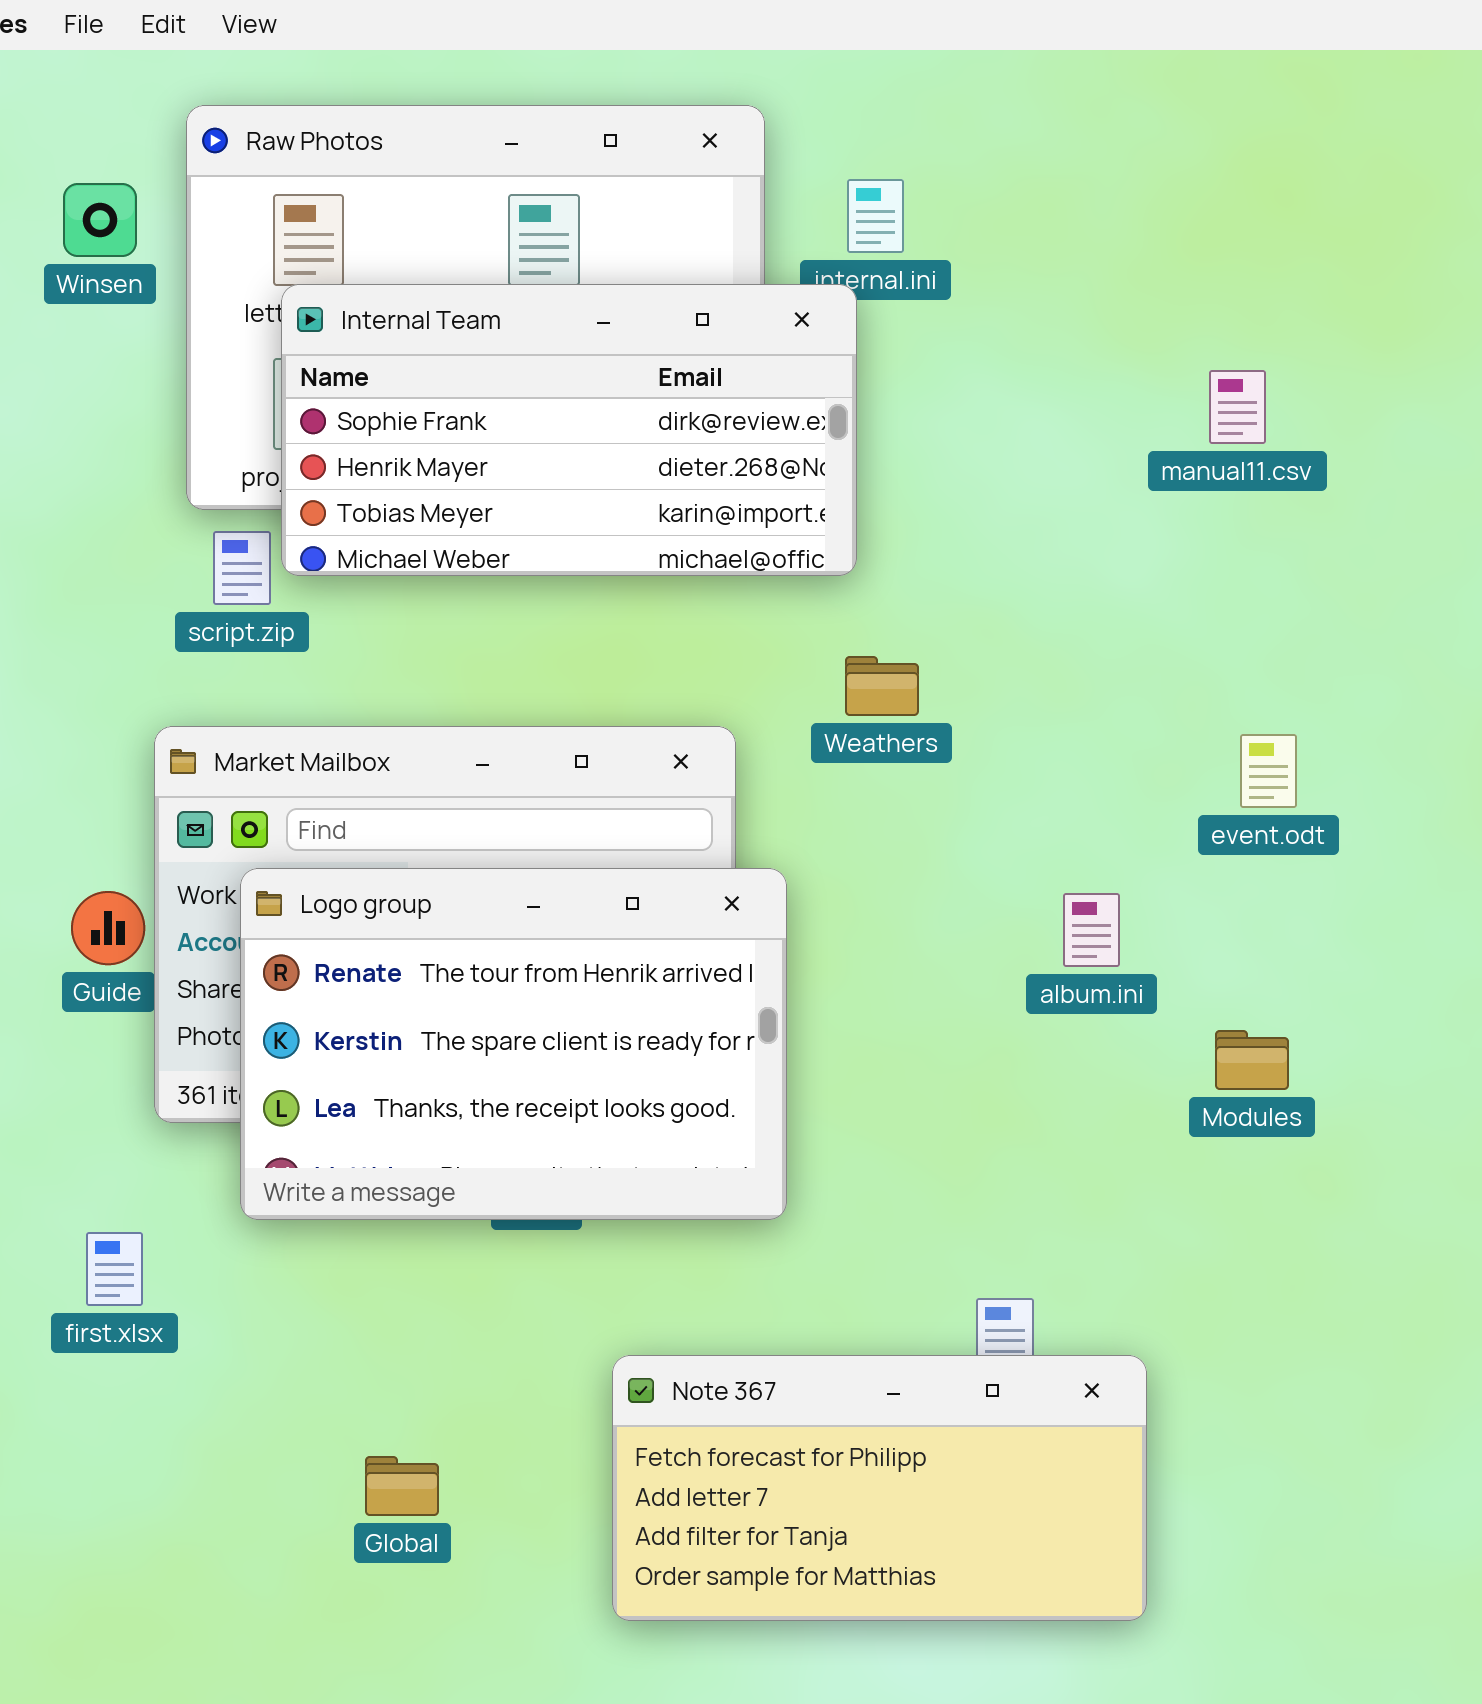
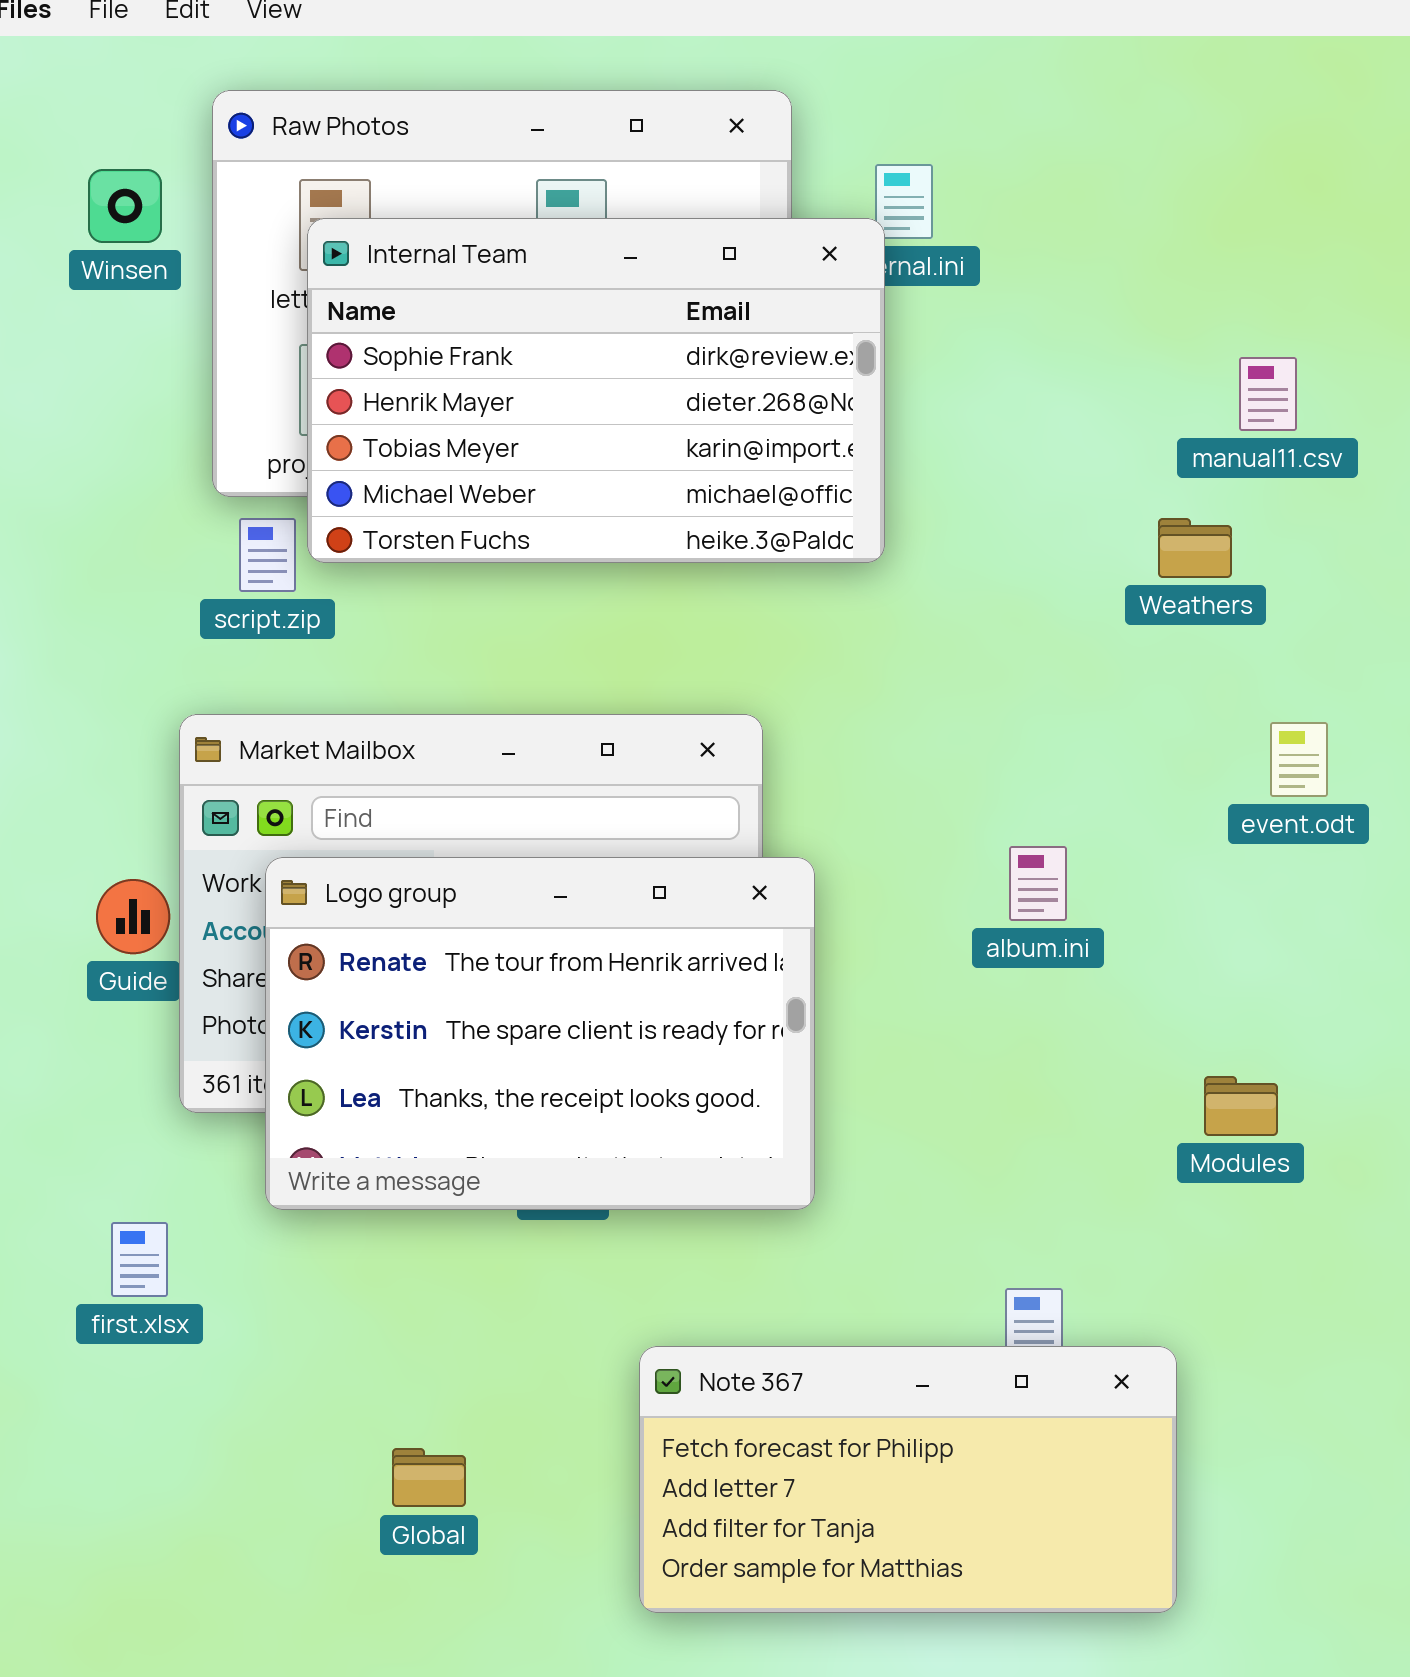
Internal Team: [281,284,857,576] -> [307,218,885,563], resized
Weathers: [845,656,919,716] -> [1158,518,1232,578], moved
album.ini: [1063,893,1120,967] -> [1009,846,1067,921], moved
Modules: [1215,1030,1289,1090] -> [1204,1076,1278,1136], moved

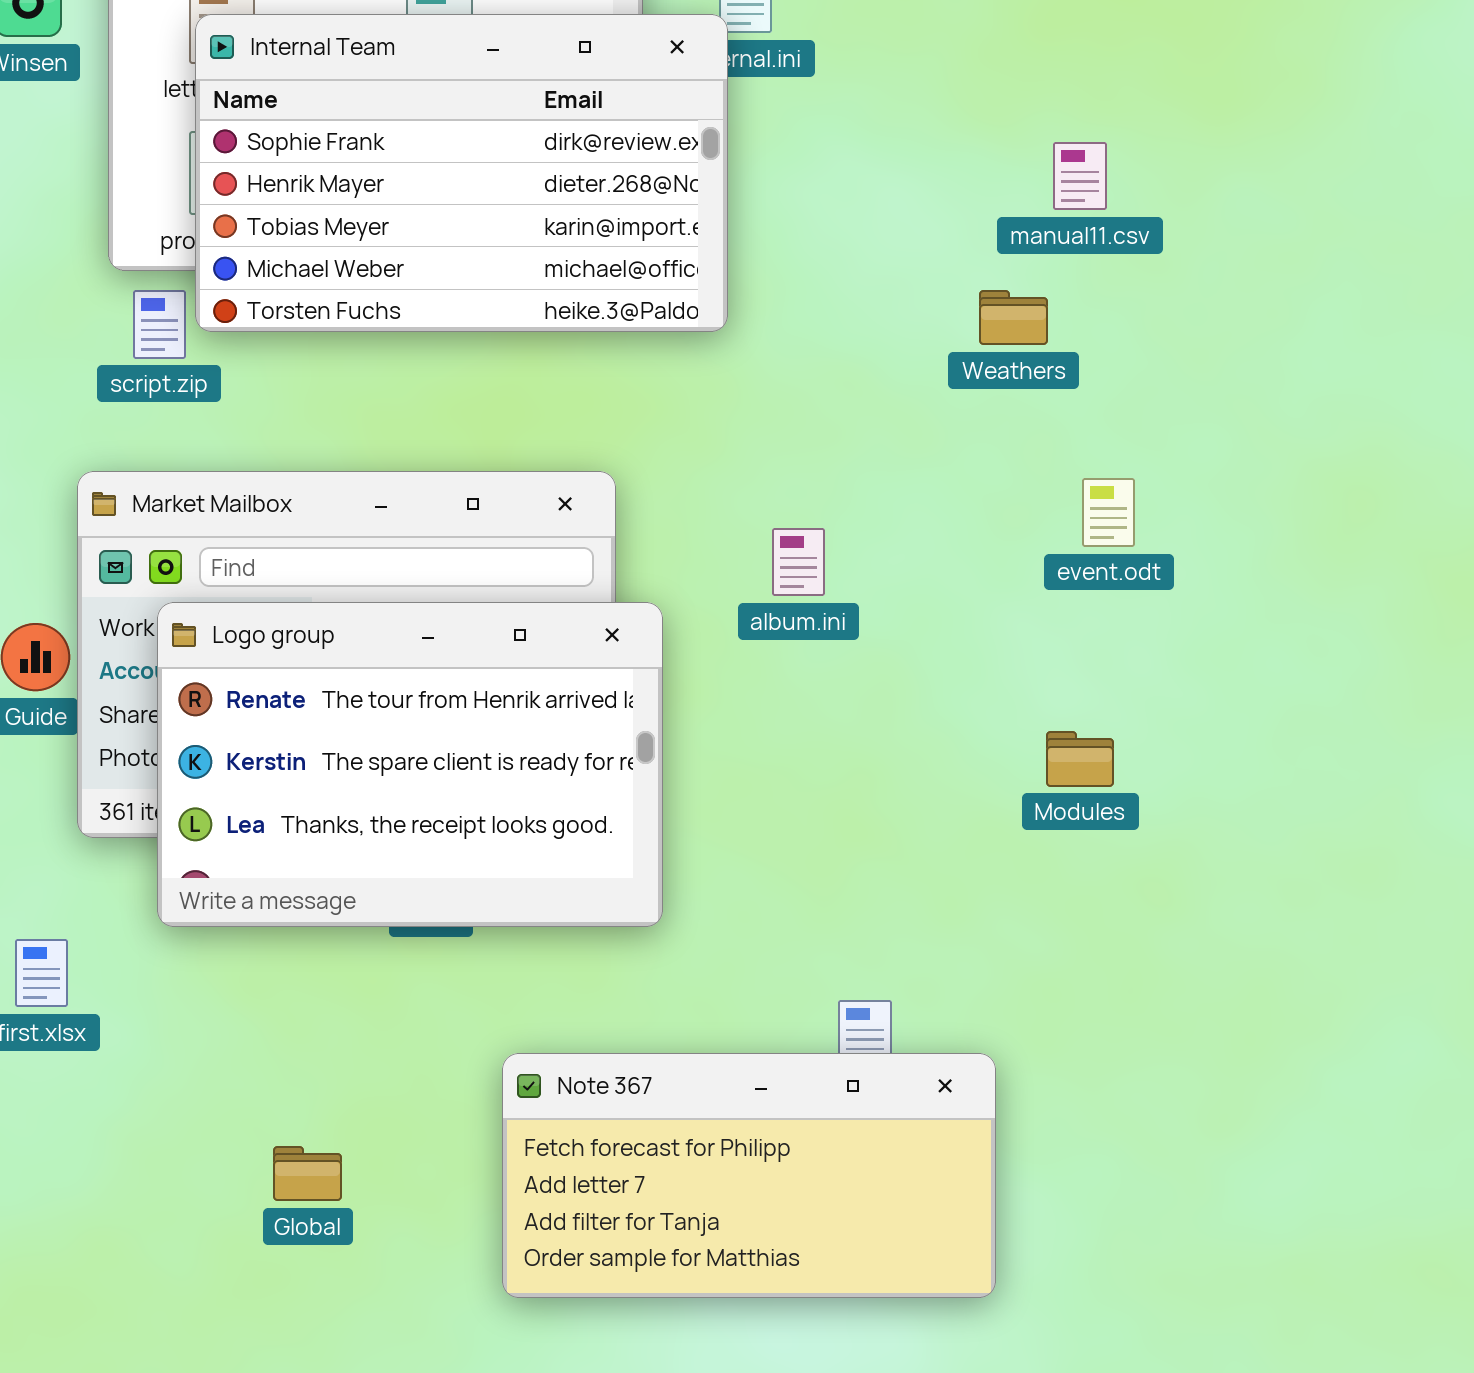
album.ini: [1009,846,1067,921] -> [772,528,825,596], moved
Modules: [1204,1076,1278,1136] -> [1046,731,1114,787], moved

